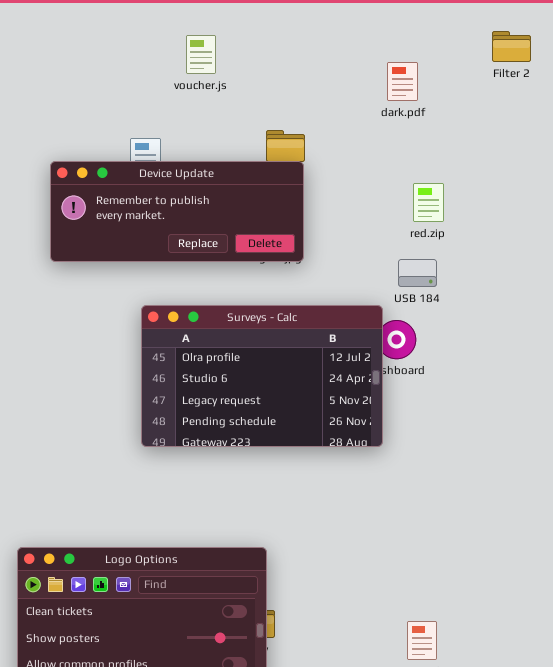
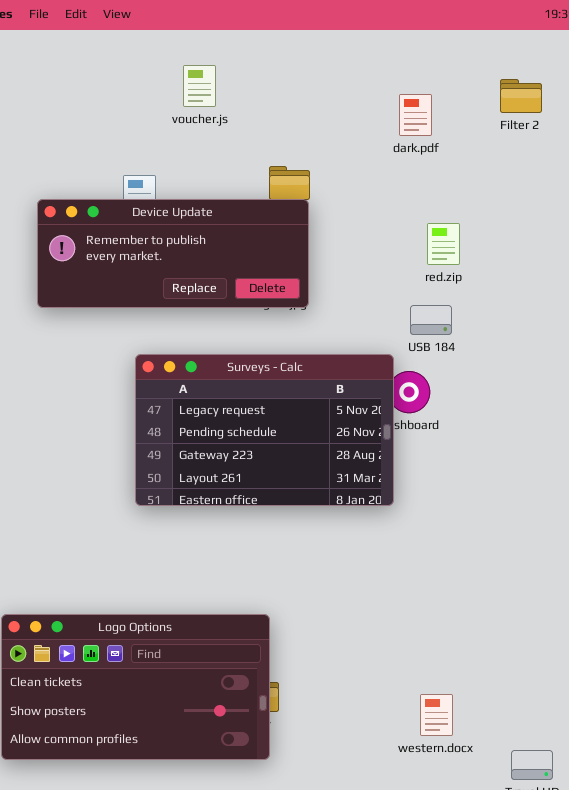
Filter 2: [492,31,531,62] -> [500,79,542,113], moved
Surveys - Calc: [141,305,383,447] -> [135,354,394,506], scrolled down 2 rows

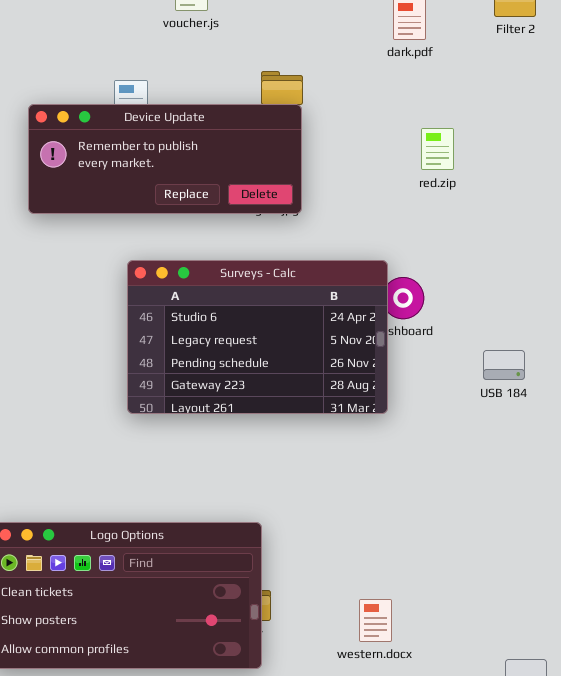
USB 184: [410,305,452,335] -> [483,350,525,380], moved
Surveys - Calc: [135,354,394,506] -> [127,260,388,414], scrolled up 1 row
western.docx: [420,694,453,736] -> [359,599,392,642], moved

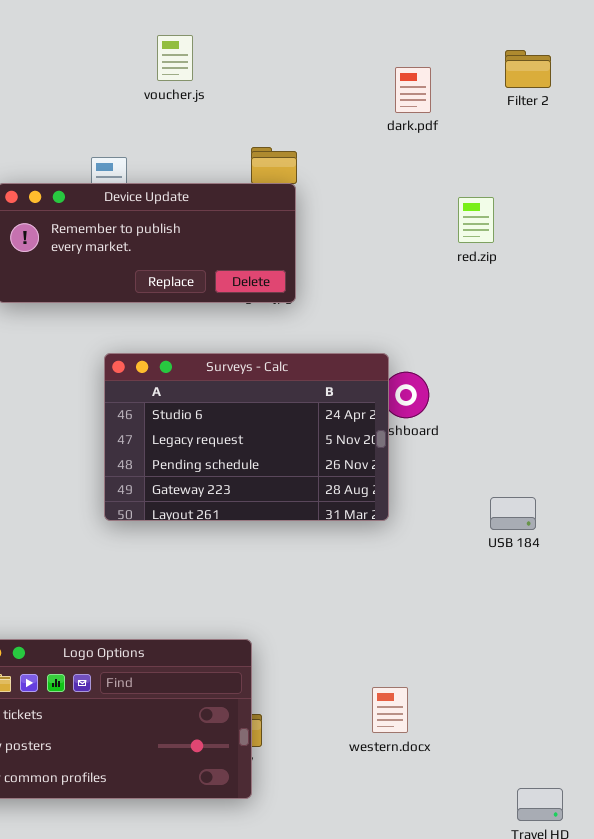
red.zip: [421,128,454,170] -> [458,197,494,243], moved
USB 184: [483,350,525,380] -> [490,497,536,530], moved
western.docx: [359,599,392,642] -> [372,687,408,733], moved

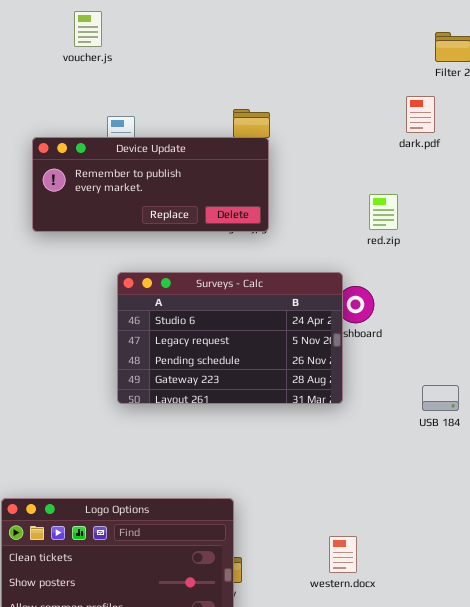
voucher.js: [157,35,193,81] -> [74,11,102,47], moved
dark.pdf: [395,67,431,113] -> [406,96,435,133], moved
red.zip: [458,197,494,243] -> [369,194,398,230], moved

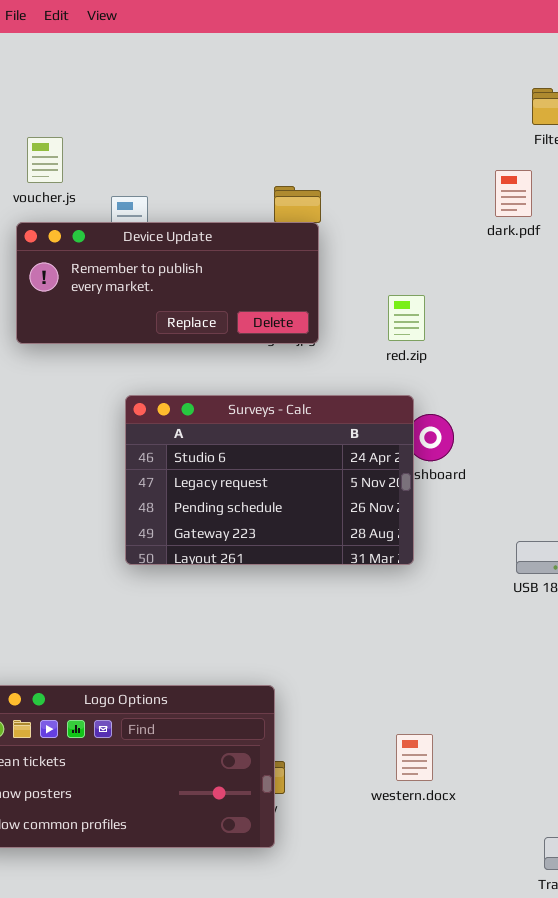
voucher.js: [74,11,102,47] -> [27,137,63,183], moved
red.zip: [369,194,398,230] -> [388,295,425,341], moved

